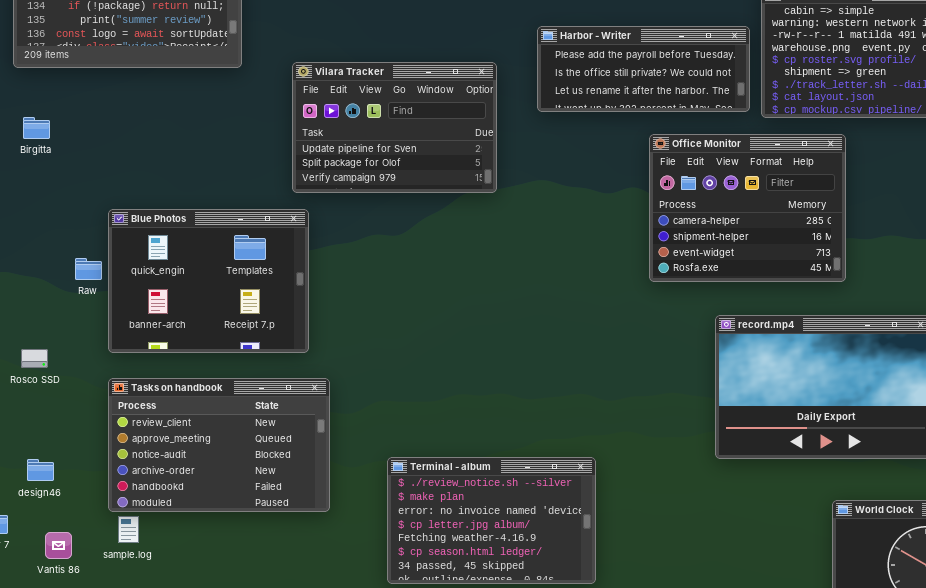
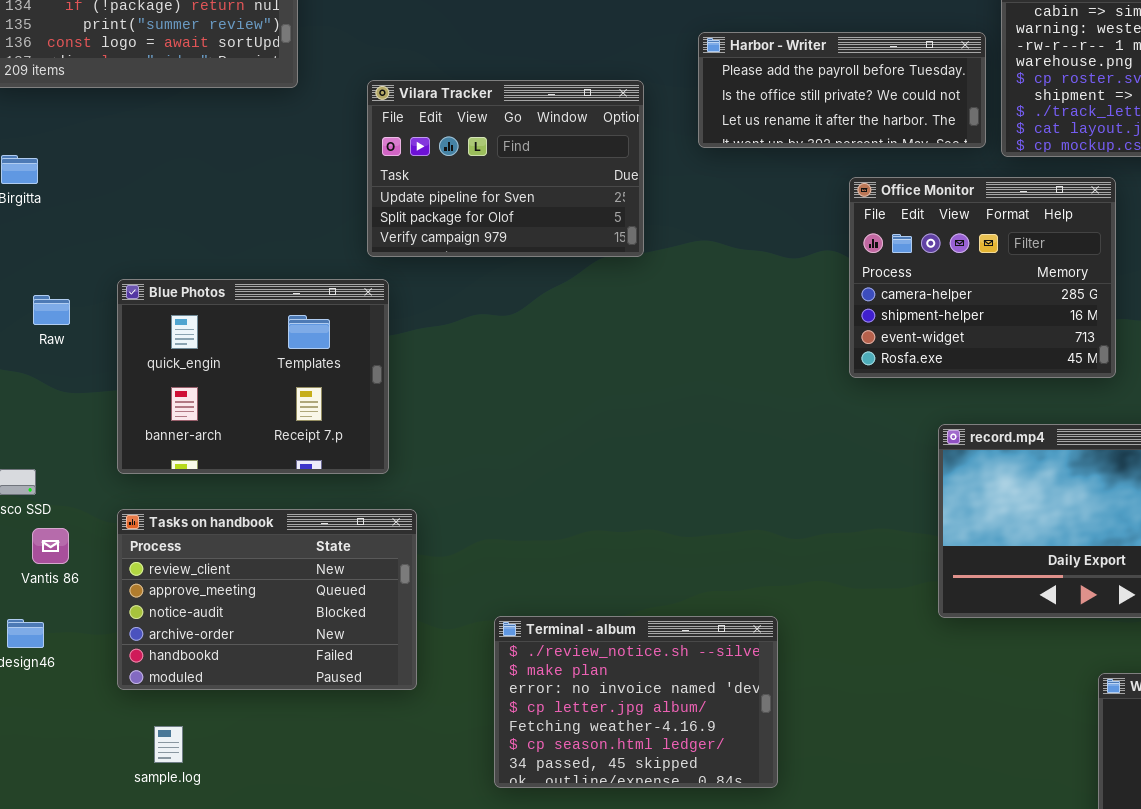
Raw: [75,258,102,280] -> [33,295,70,325], moved
sample.log: [118,516,139,543] -> [154,726,183,763], moved
Vantis 86: [45,532,72,559] -> [32,528,69,564], moved

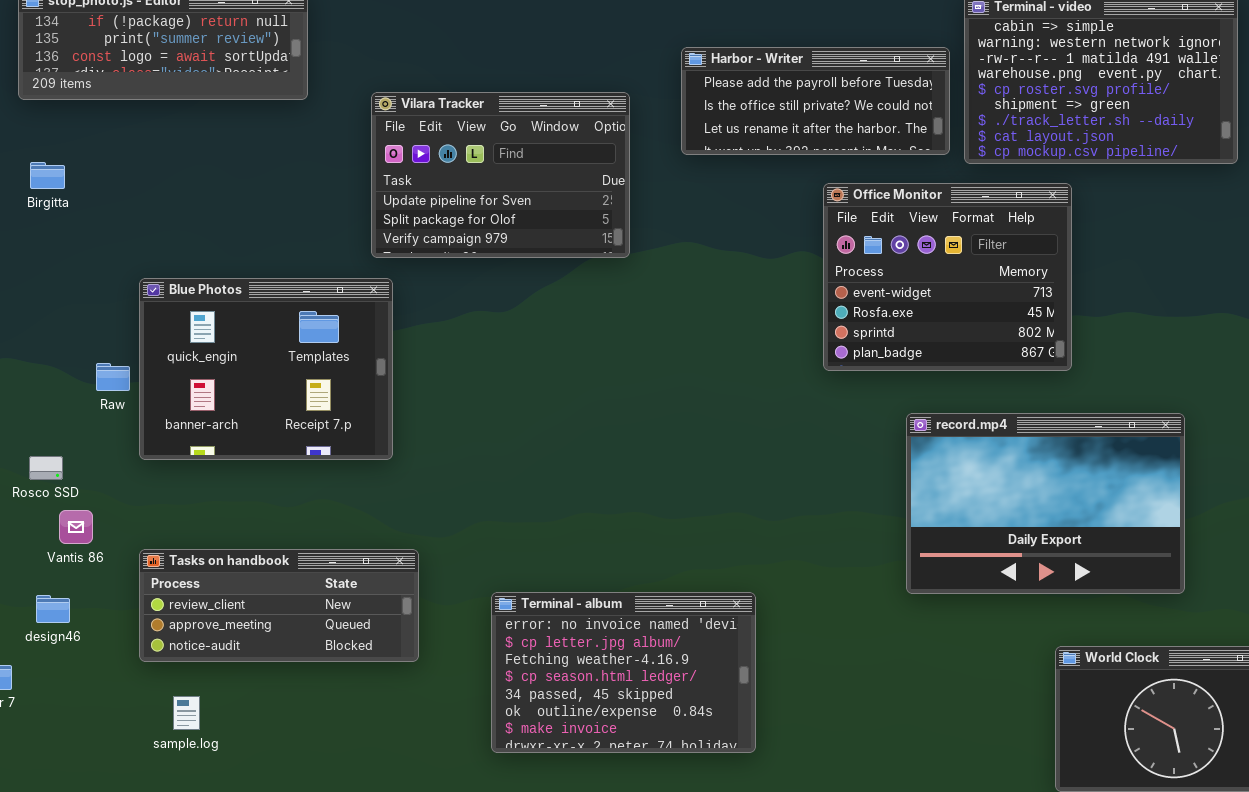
Office Monitor: [849,177,1116,378] -> [823,183,1072,371], scrolled down 2 rows
Raw: [33,295,70,325] -> [96,363,130,391], moved
Tasks on handbook: [117,509,417,690] -> [139,549,419,662], resized
Terminal - album: [494,616,778,788] -> [491,592,756,753], scrolled down 2 rows

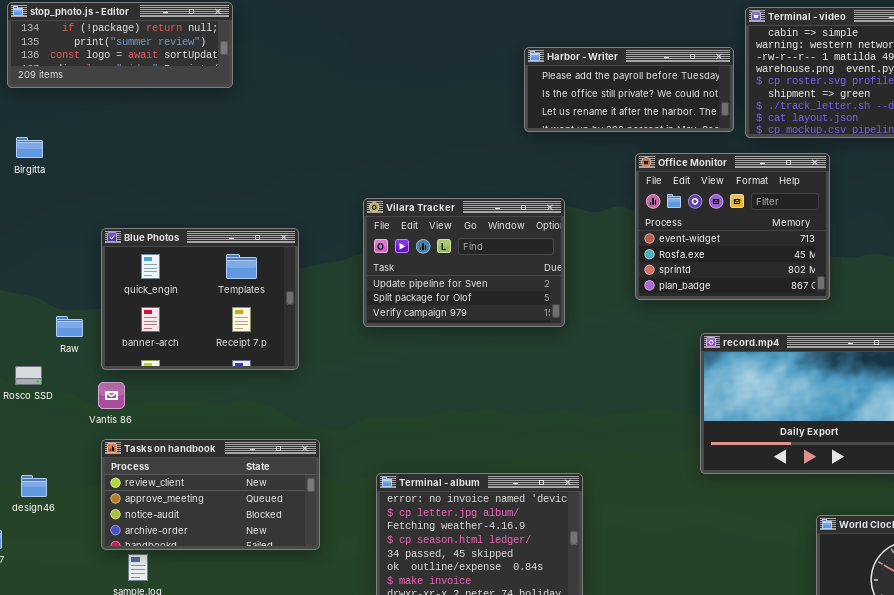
Vilara Tracker: [371,92,630,258] -> [363,198,565,327], moved
Raw: [96,363,130,391] -> [56,316,83,337], moved
Vantis 86: [59,510,93,544] -> [98,382,125,409], moved
Tasks on handbook: [139,549,419,662] -> [101,439,320,550], resized

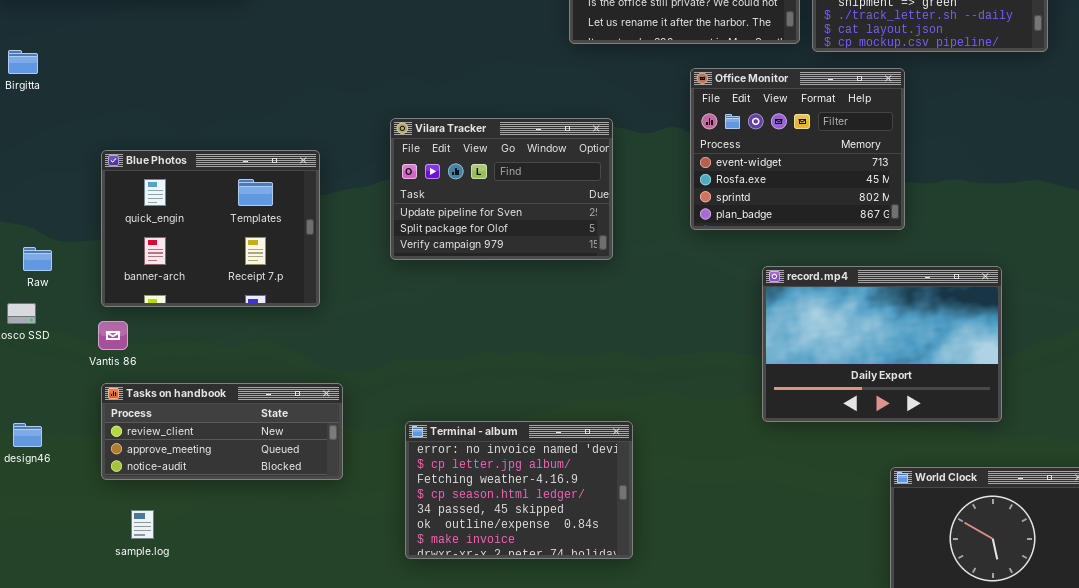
Raw: [56,316,83,337] -> [23,247,52,271], moved
Tasks on handbook: [101,439,320,550] -> [101,383,343,480], resized

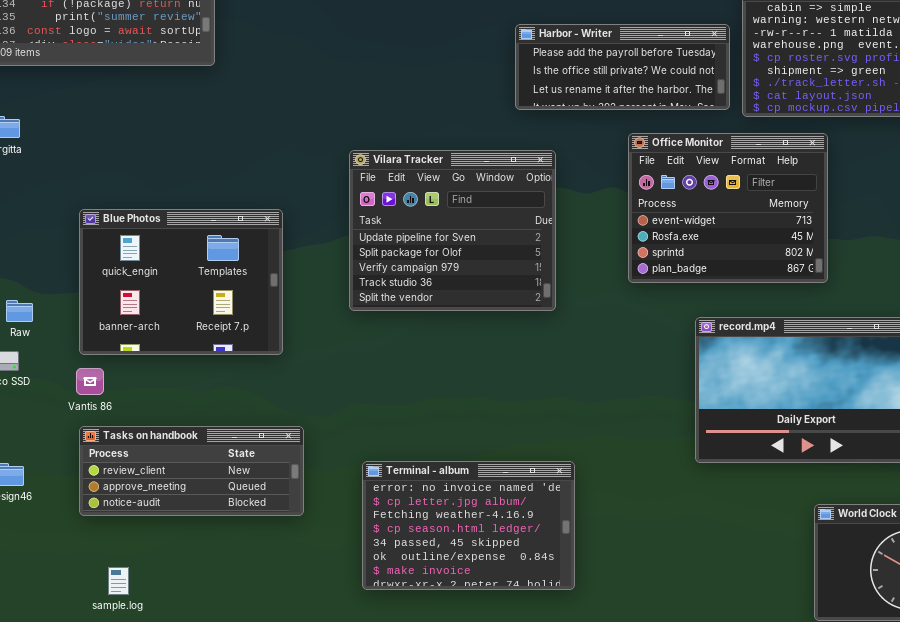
Vilara Tracker: [390,118,613,260] -> [349,150,556,311], resized
sample.log: [131,510,154,539] -> [108,567,129,595], moved

